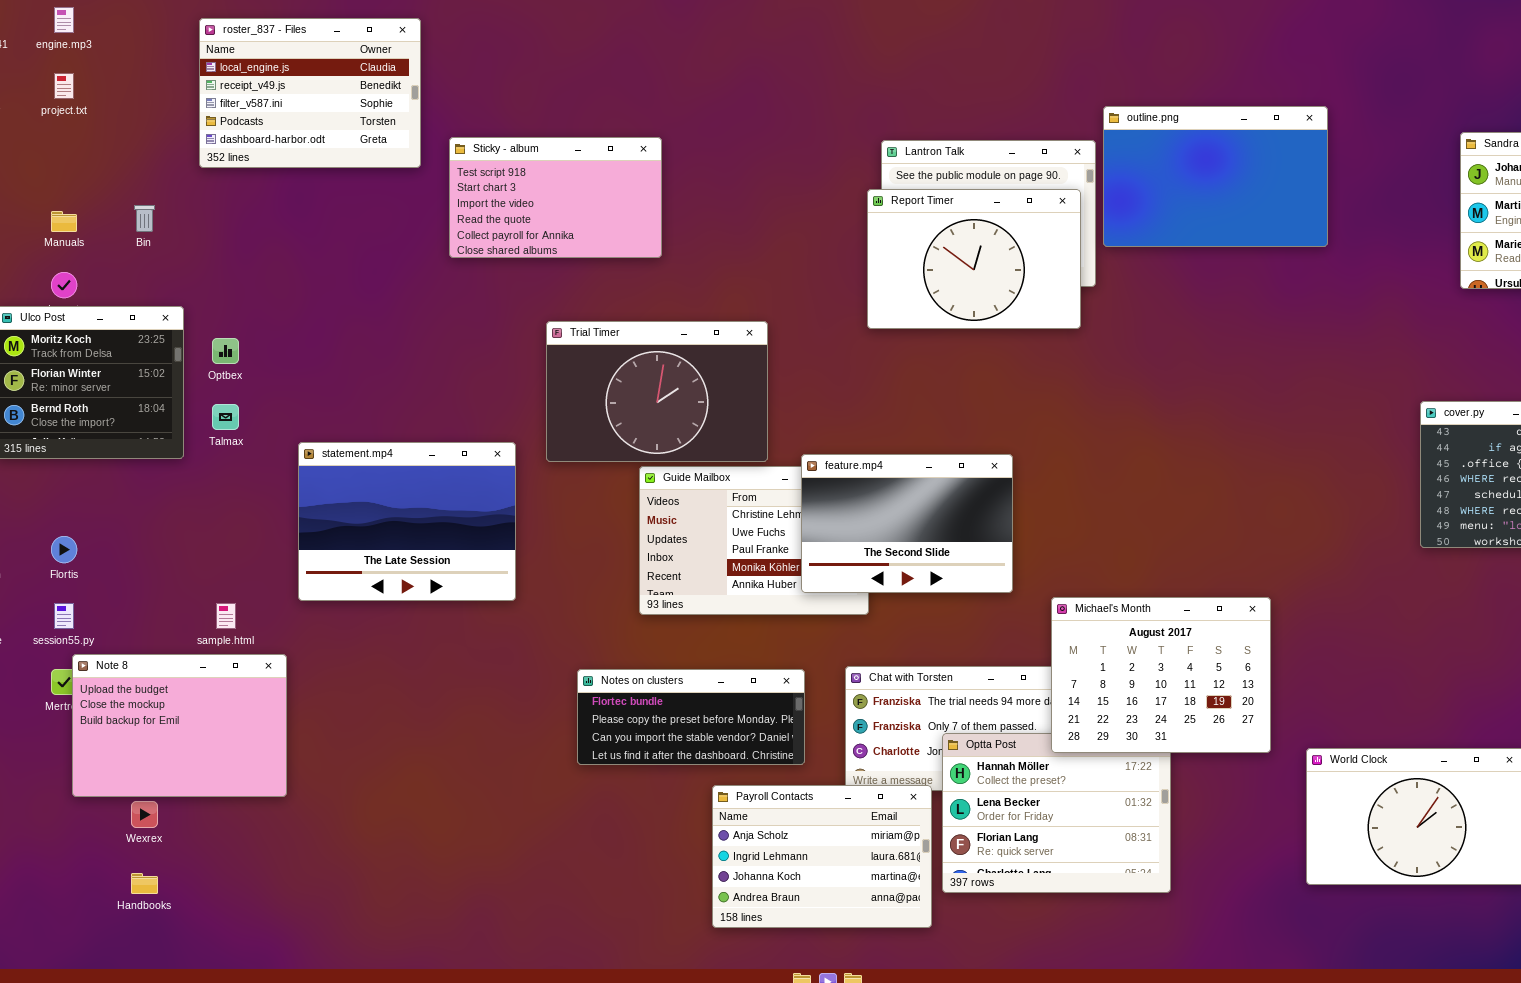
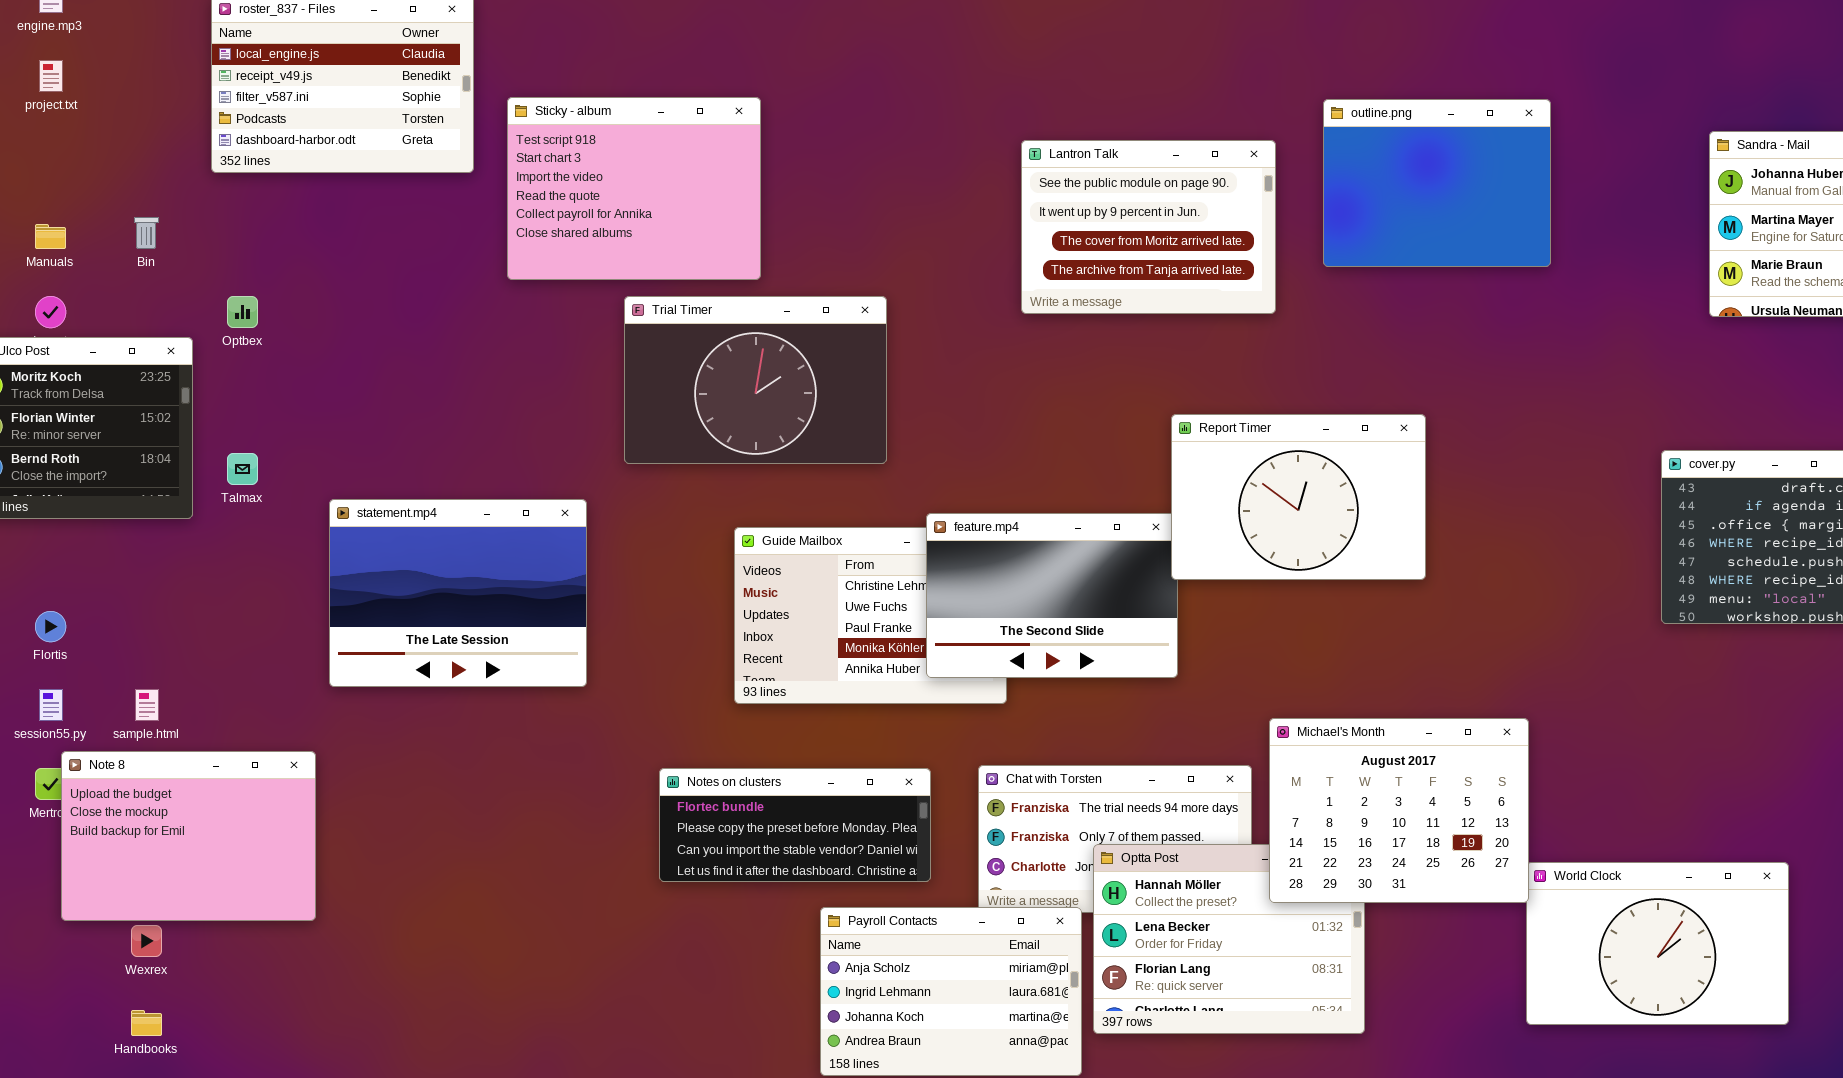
outline.png: [1103,106,1328,247] -> [1323,99,1551,267], resized
Sticky - album: [449,137,662,258] -> [507,97,761,280], resized
Report Timer: [867,189,1081,329] -> [1171,414,1426,580], moved
Trial Timer: [546,321,768,462] -> [624,296,887,464], moved
Optbex: [212,338,239,364] -> [227,296,258,328], moved
Michael's Month: [1051,597,1271,753] -> [1269,718,1529,903], moved
sample.html: [216,603,236,629] -> [135,689,159,721], moved

